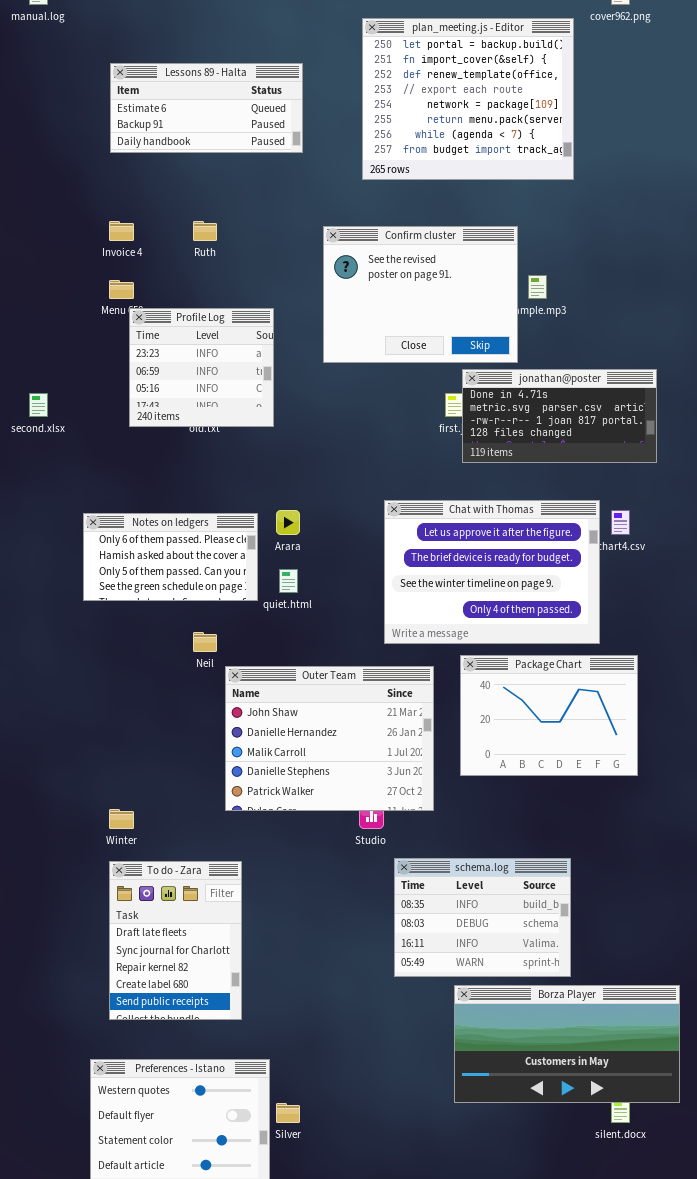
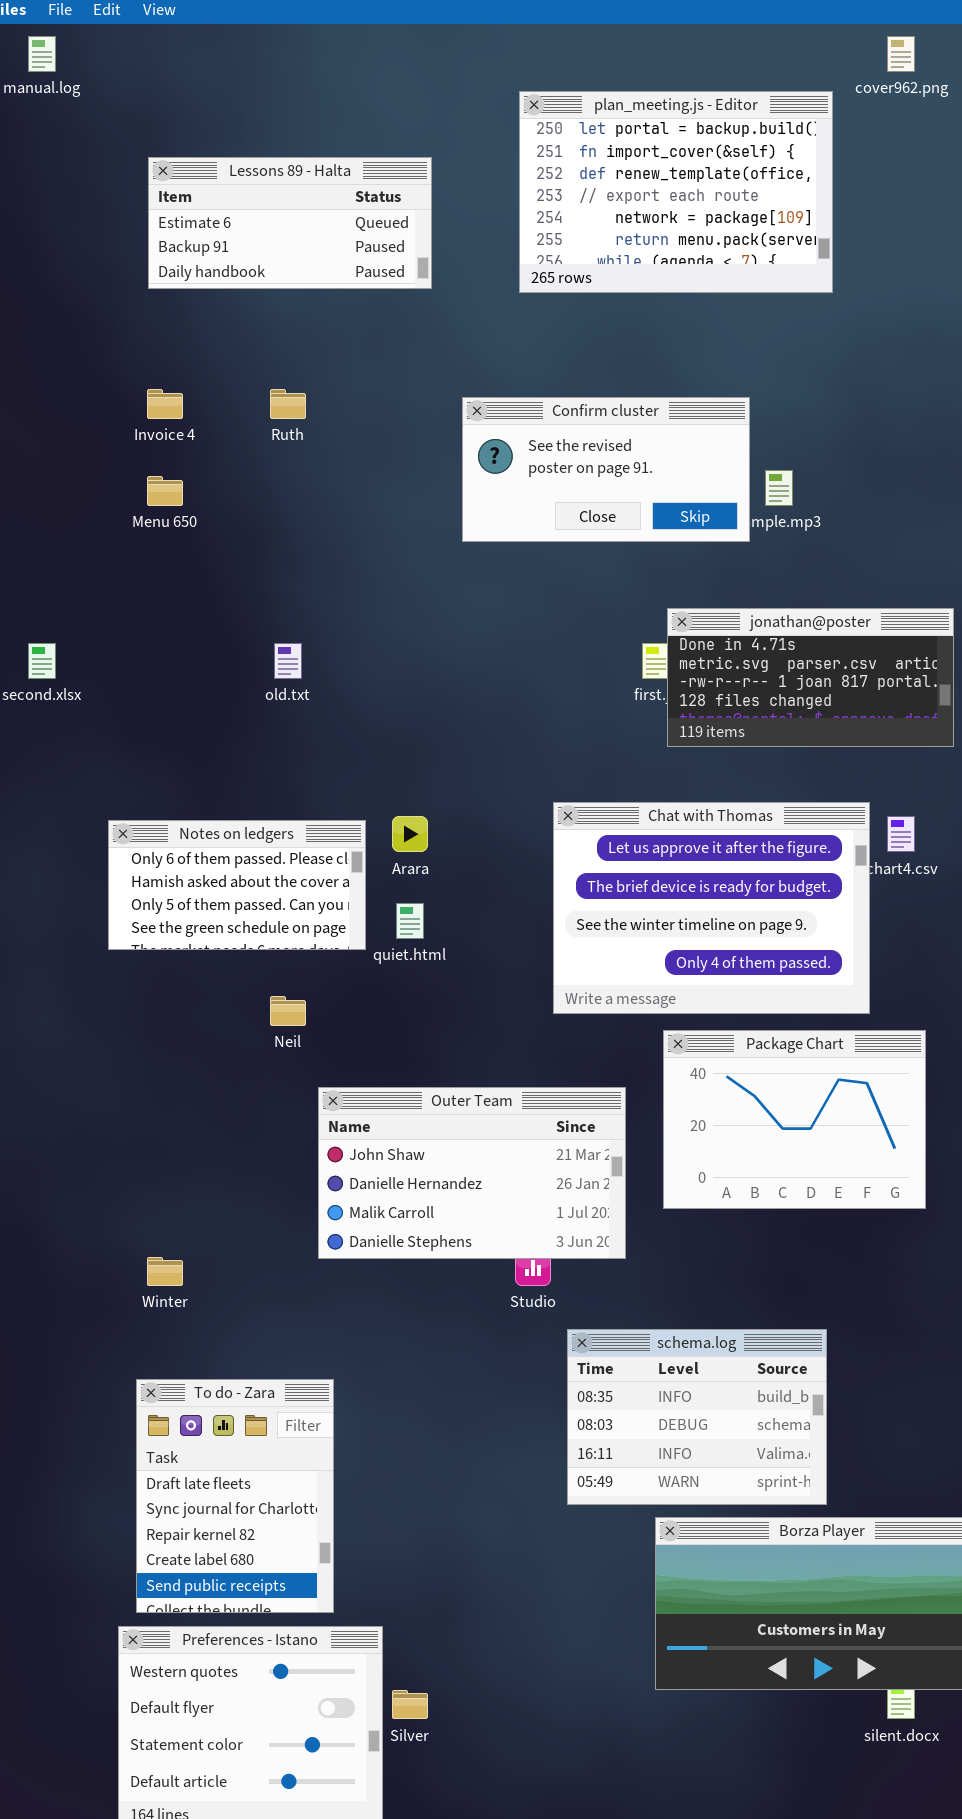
plan_meeting.js - Editor: [362,18,574,180] -> [519,91,833,293], resized
Confirm cluster: [323,226,518,363] -> [462,397,750,542], resized
Profile Log: [129,308,274,427] -> none, closed
Outer Team: [225,666,434,811] -> [318,1087,626,1259], resized
To do - Zara: [109,861,242,1020] -> [136,1379,334,1613], moved

